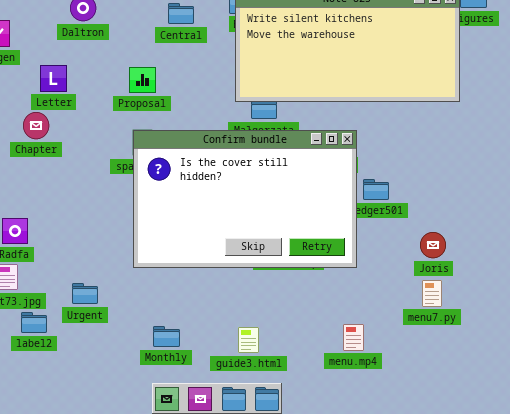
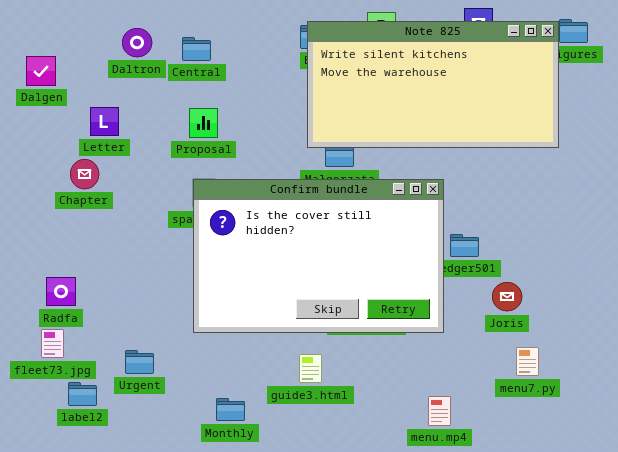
Central: [168,3,194,24] -> [182,37,211,61], moved
Joris: [420,232,446,258] -> [492,282,522,311], moved
guide3.html: [238,327,259,353] -> [299,354,322,383], moved

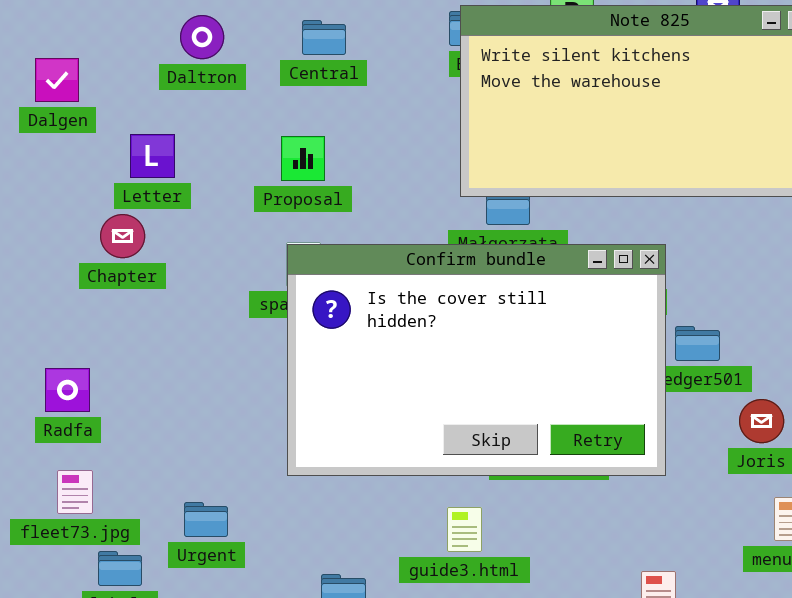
Central: [182,37,211,61] -> [302,20,346,55], moved
Radfa: [46,277,76,306] -> [45,368,90,412], moved

